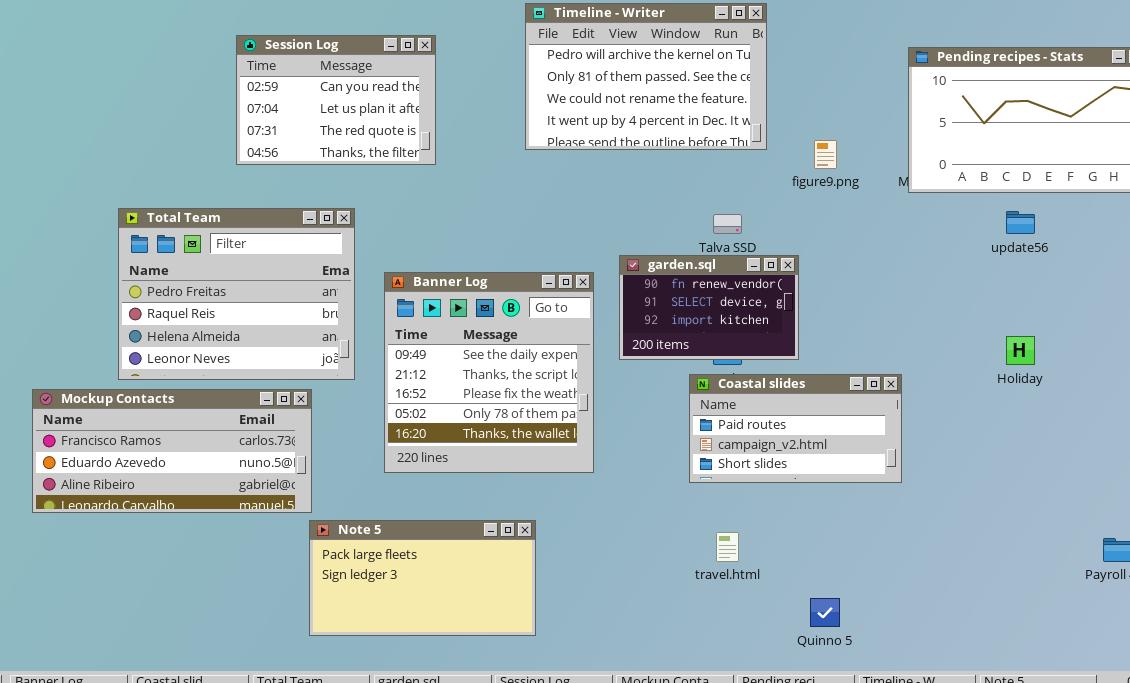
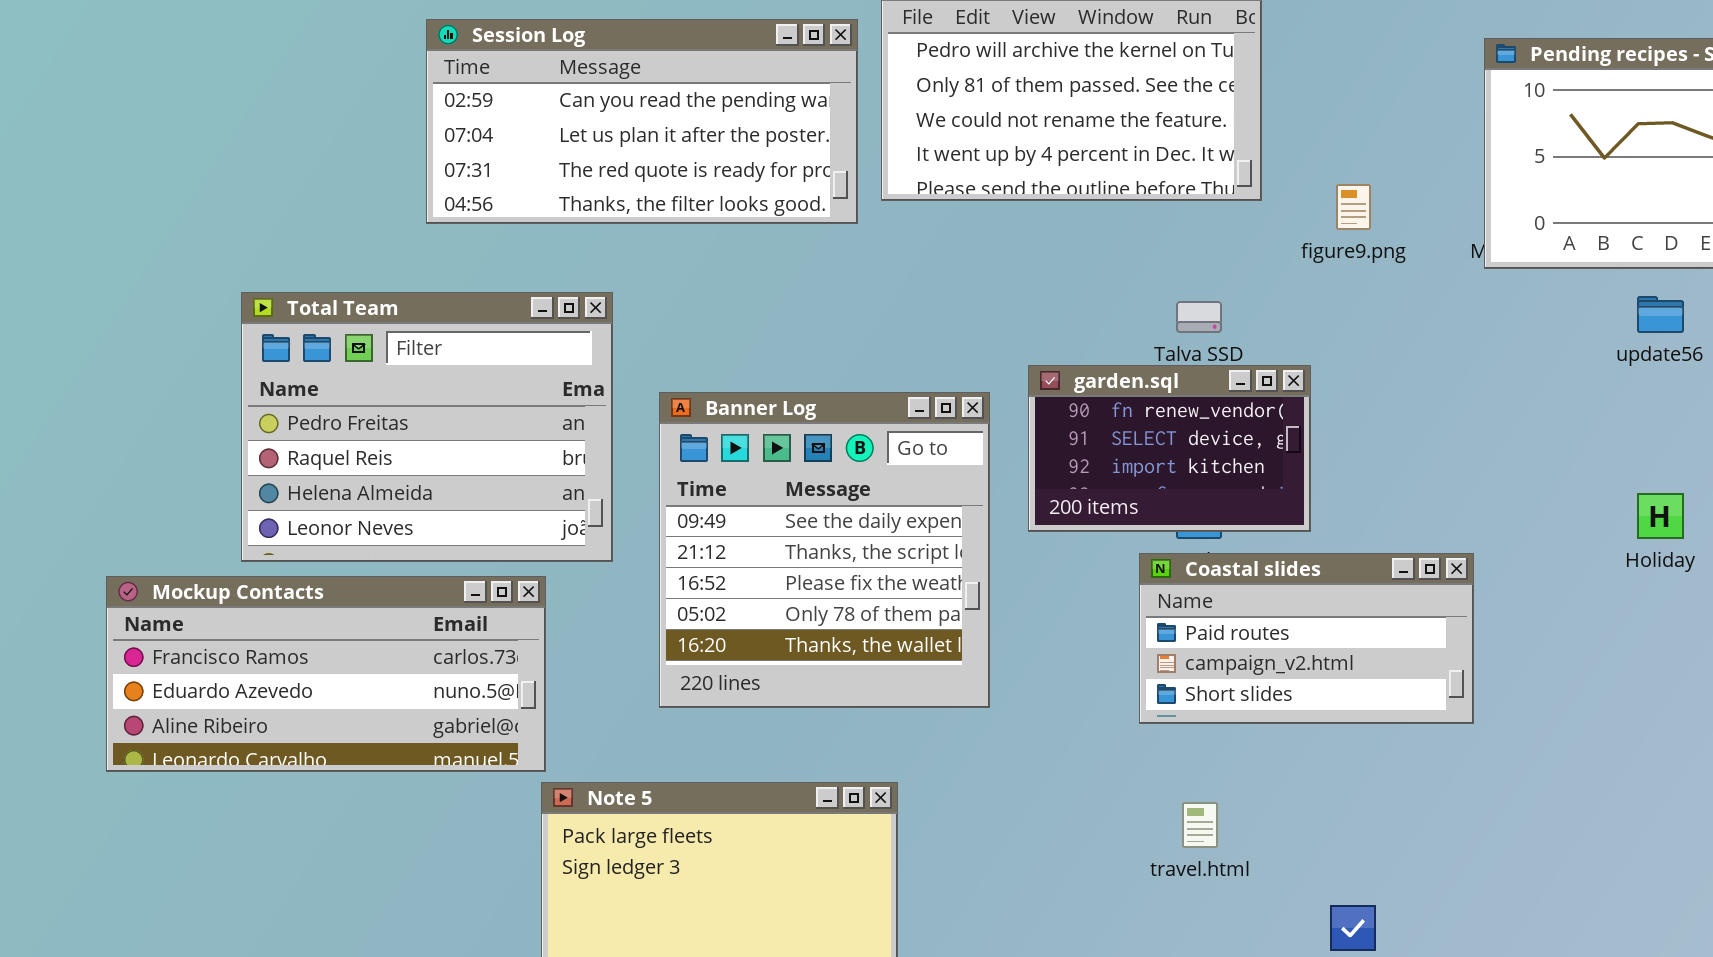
Session Log: [236,35,436,165] -> [426,19,858,224], resized

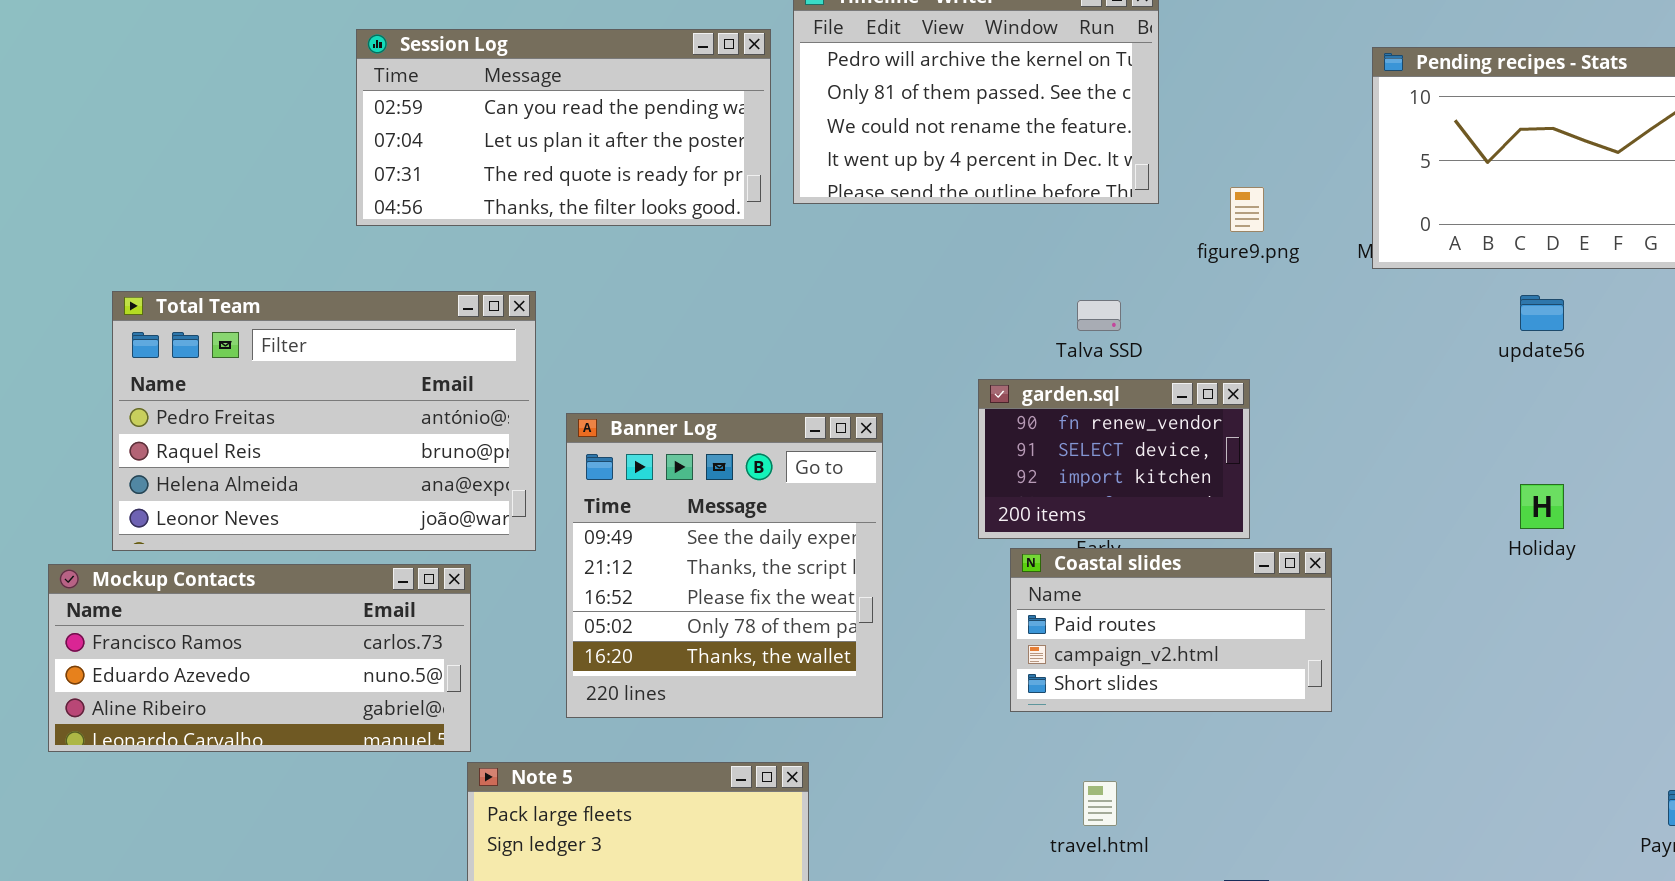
Total Team: [241,292,613,562] -> [112,291,536,551], resized
garden.sql: [1028,365,1311,532] -> [978,379,1250,539], moved
Banner Log: [659,392,990,708] -> [566,413,883,718], moved
Coastal slides: [1139,553,1474,724] -> [1010,548,1332,712], moved

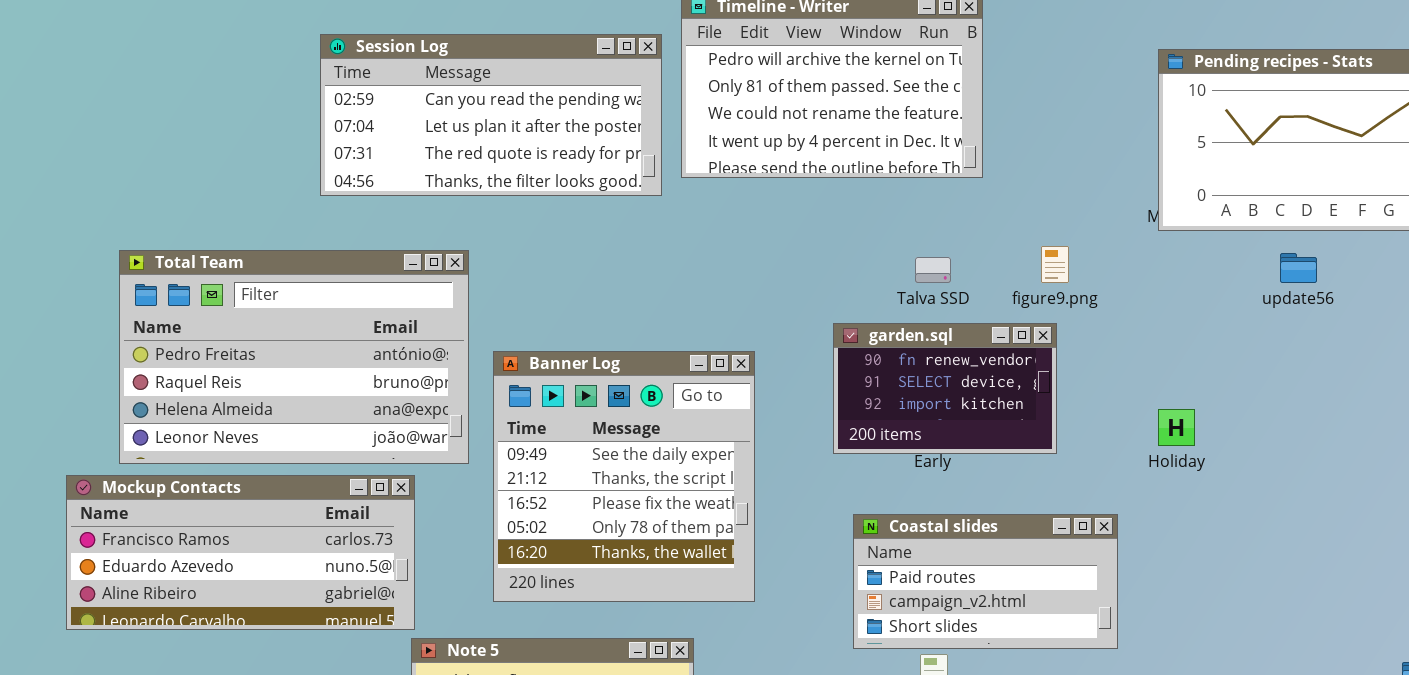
figure9.png: [1230,187,1264,232] -> [1041,246,1069,283], moved
Holiday: [1520,484,1564,529] -> [1158,409,1195,446], moved
Coastal slides: [1010,548,1332,712] -> [853,514,1118,649], moved

